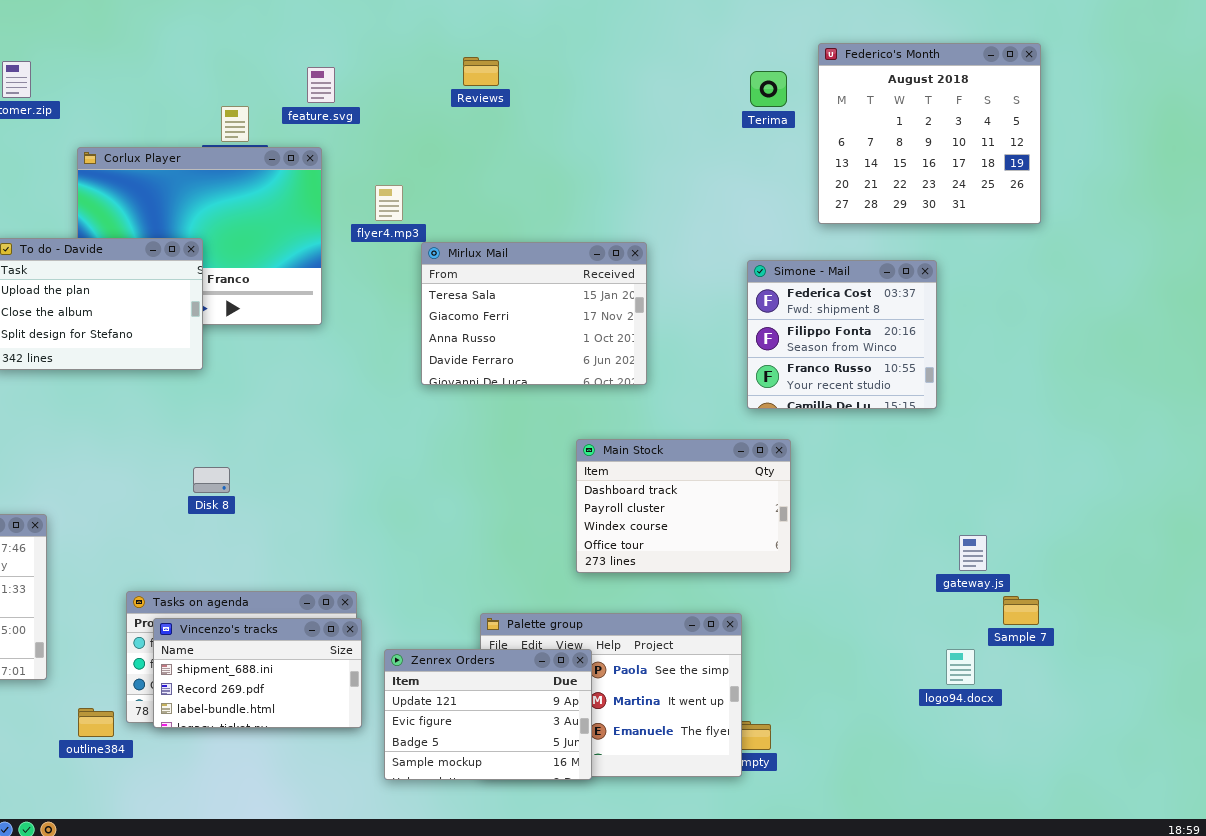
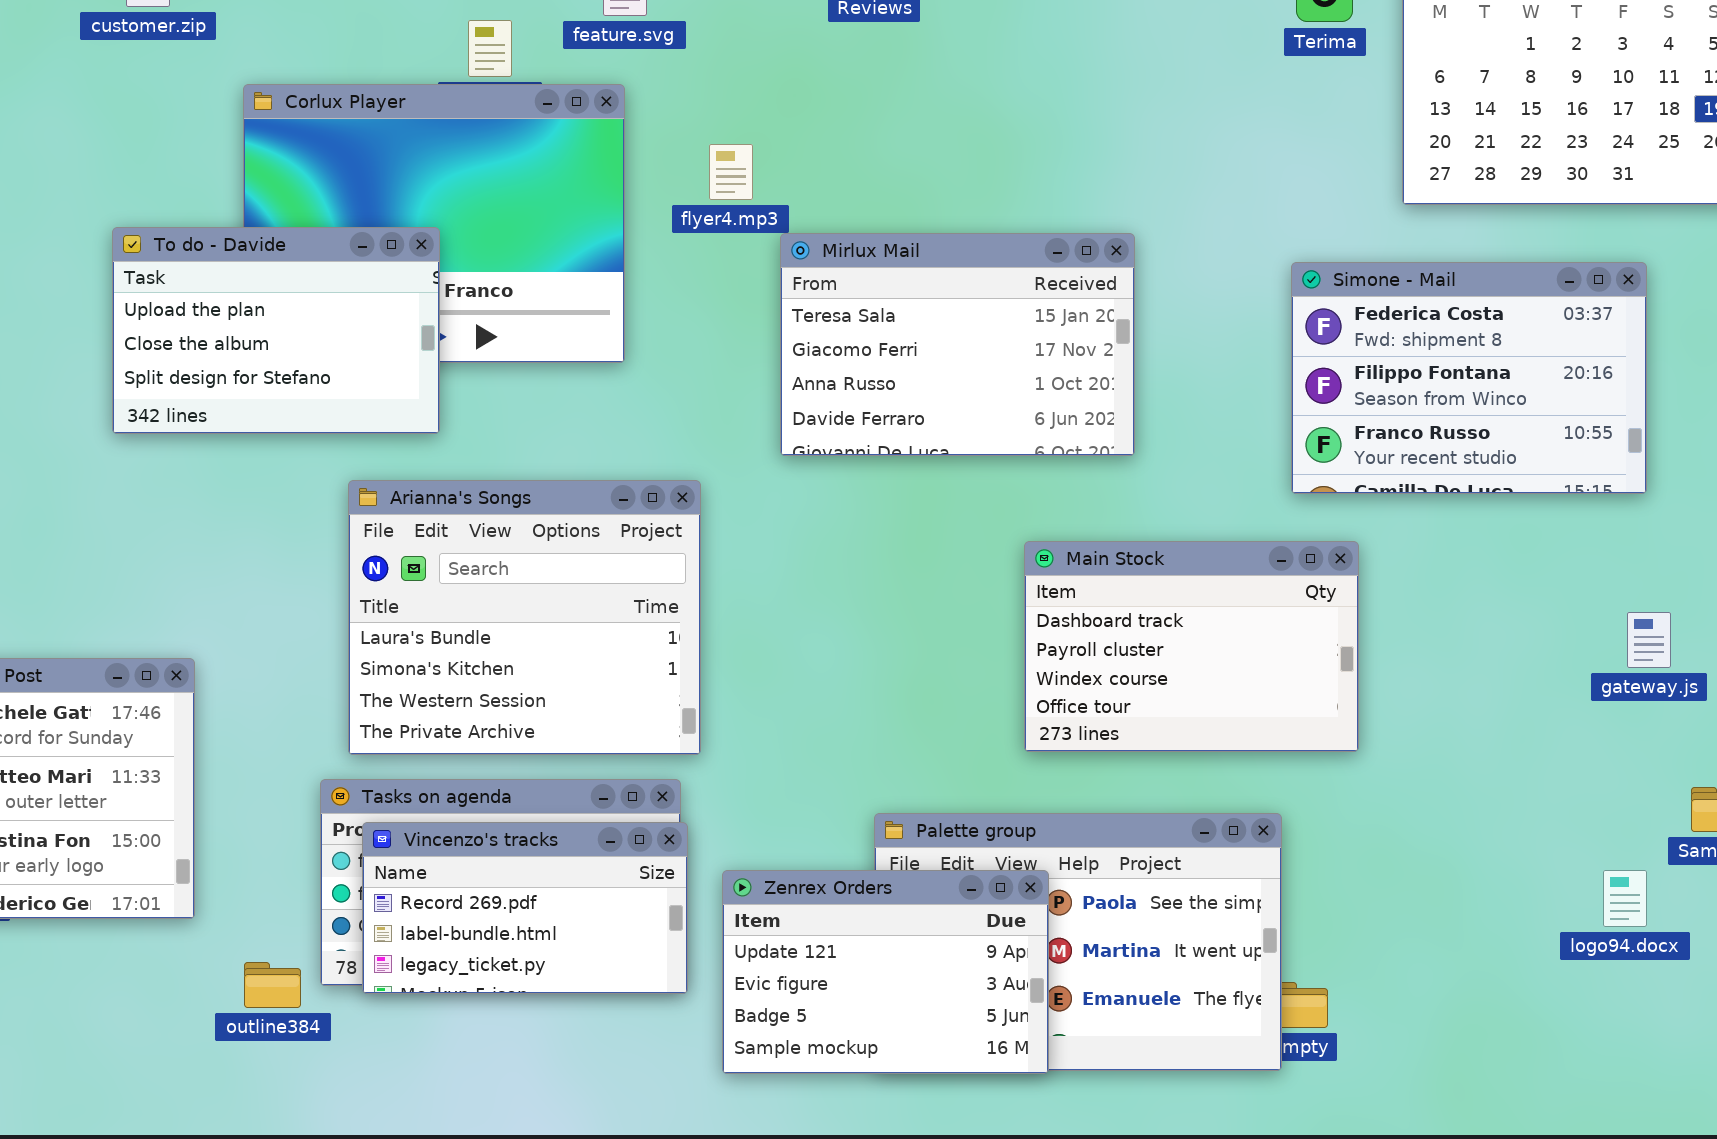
Simone - Mail: [747,260,937,409] -> [1291,262,1647,494], resized
Arianna's Songs: none -> [348,480,701,755], opened
gateway.js: [959,535,987,571] -> [1627,612,1671,668], moved
Vincenzo's tracks: [153,618,362,728] -> [362,822,688,994], scrolled down 1 row

